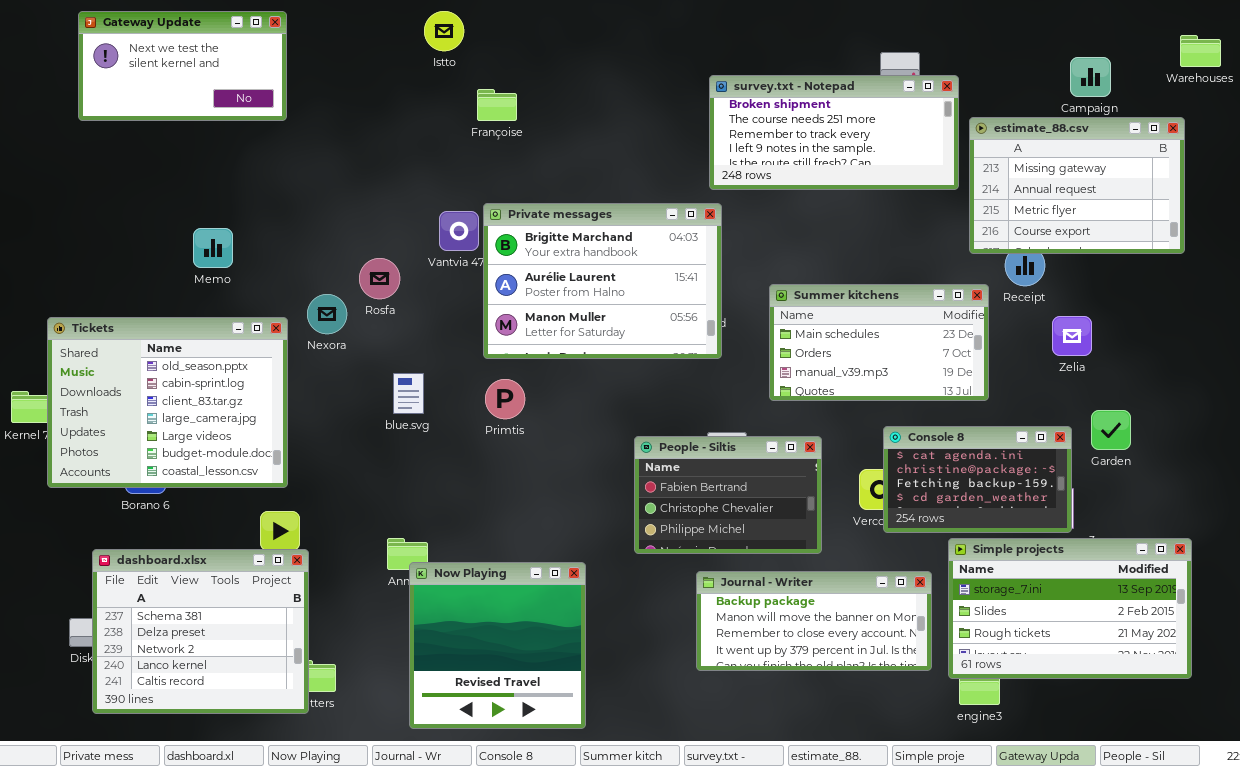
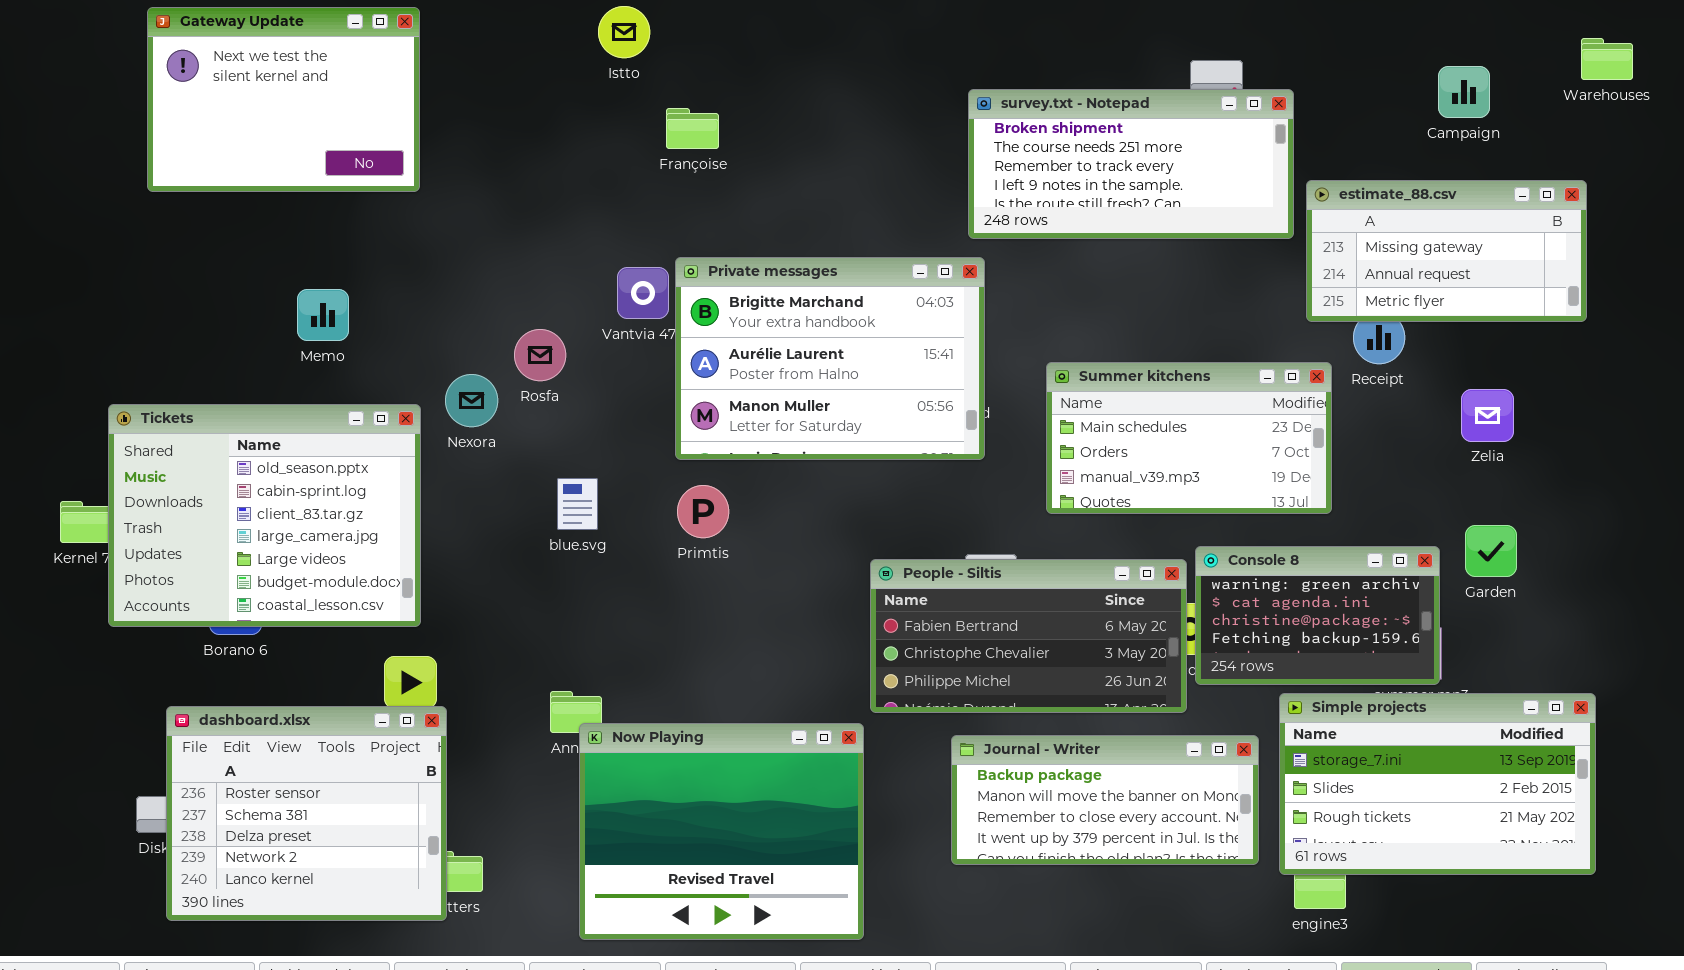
Gateway Update: [78,11,287,121] -> [147,7,420,192], resized
estimate_88.csv: [969,117,1185,254] -> [1306,180,1587,322], resized
Zelia: [1052,316,1092,356] -> [1461,389,1514,442], moved
Console 8: [883,426,1072,533] -> [1195,546,1440,685], scrolled up 1 row
People - Siltis: [634,436,822,554] -> [870,559,1187,713], resized
dashboard.xlsx: [92,549,309,714] -> [166,706,447,921], scrolled up 1 row
Now Playing: [409,562,586,729] -> [579,723,864,940], resized

